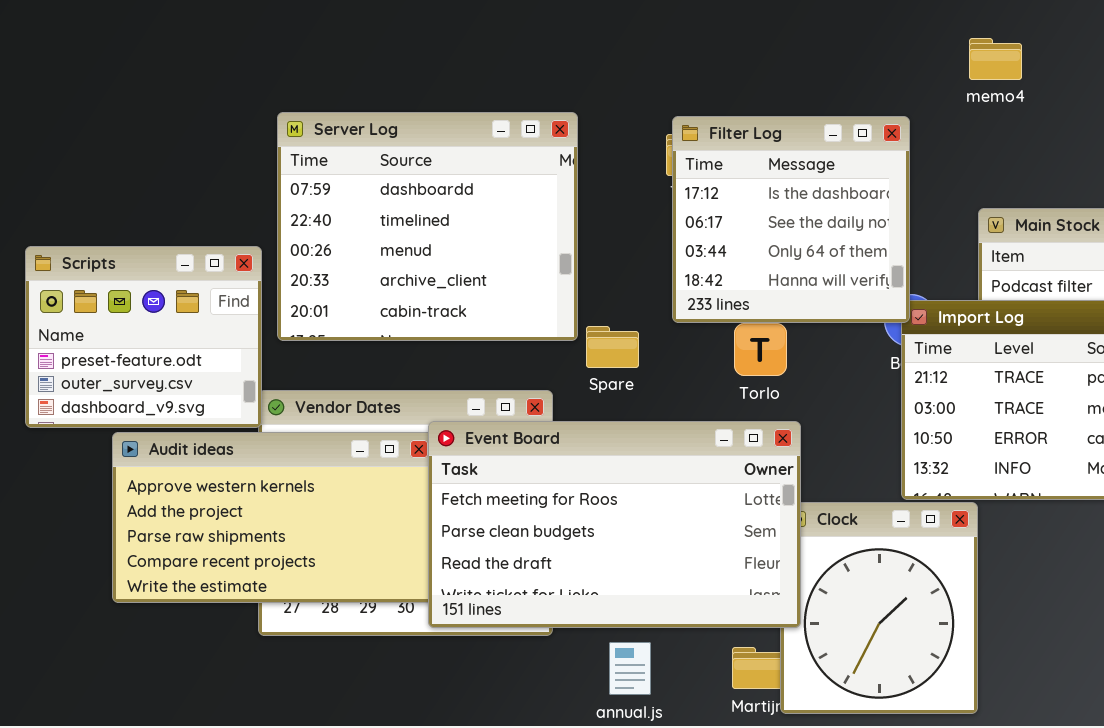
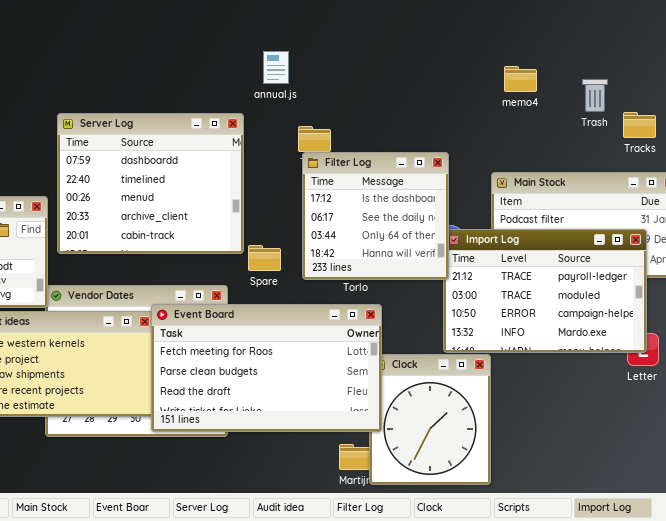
memo4: [969,38,1022,80] -> [504,66,537,92], moved
Filter Log: [672,116,910,323] -> [302,152,449,280], moved
annual.js: [609,642,651,695] -> [263,51,289,84], moved

